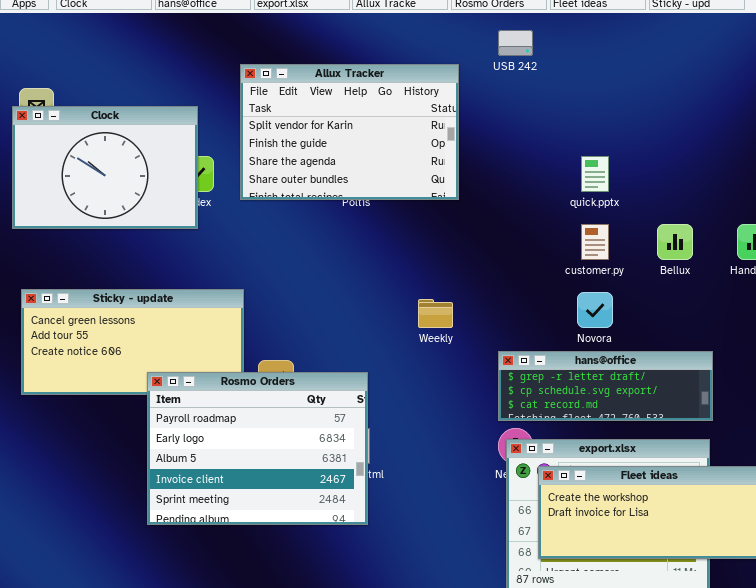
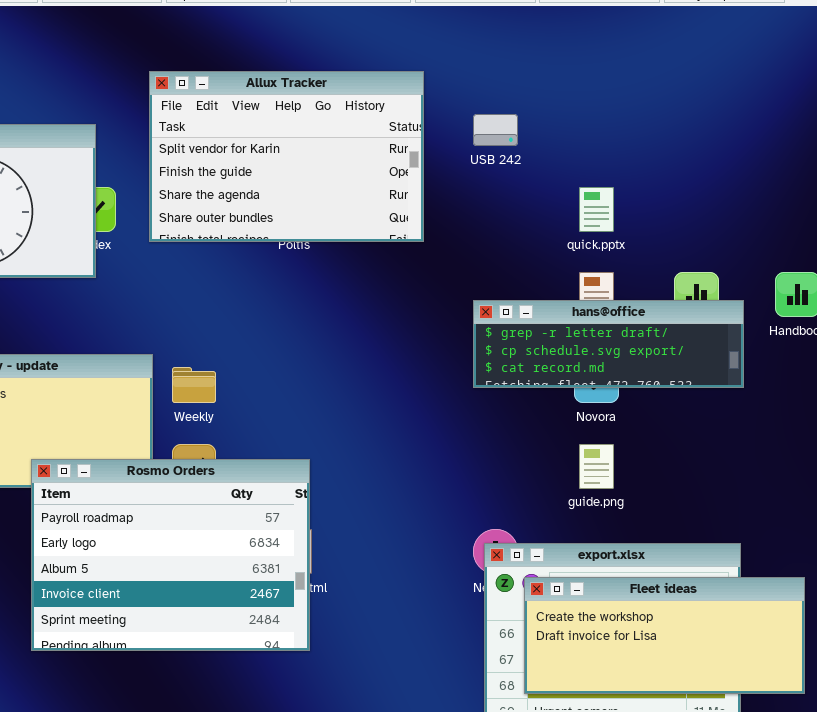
USB 242: [498,30,533,56] -> [473,114,518,146], moved
Weekly: [418,299,453,328] -> [172,367,216,403], moved
hans@office: [498,351,713,421] -> [473,300,744,388], moved

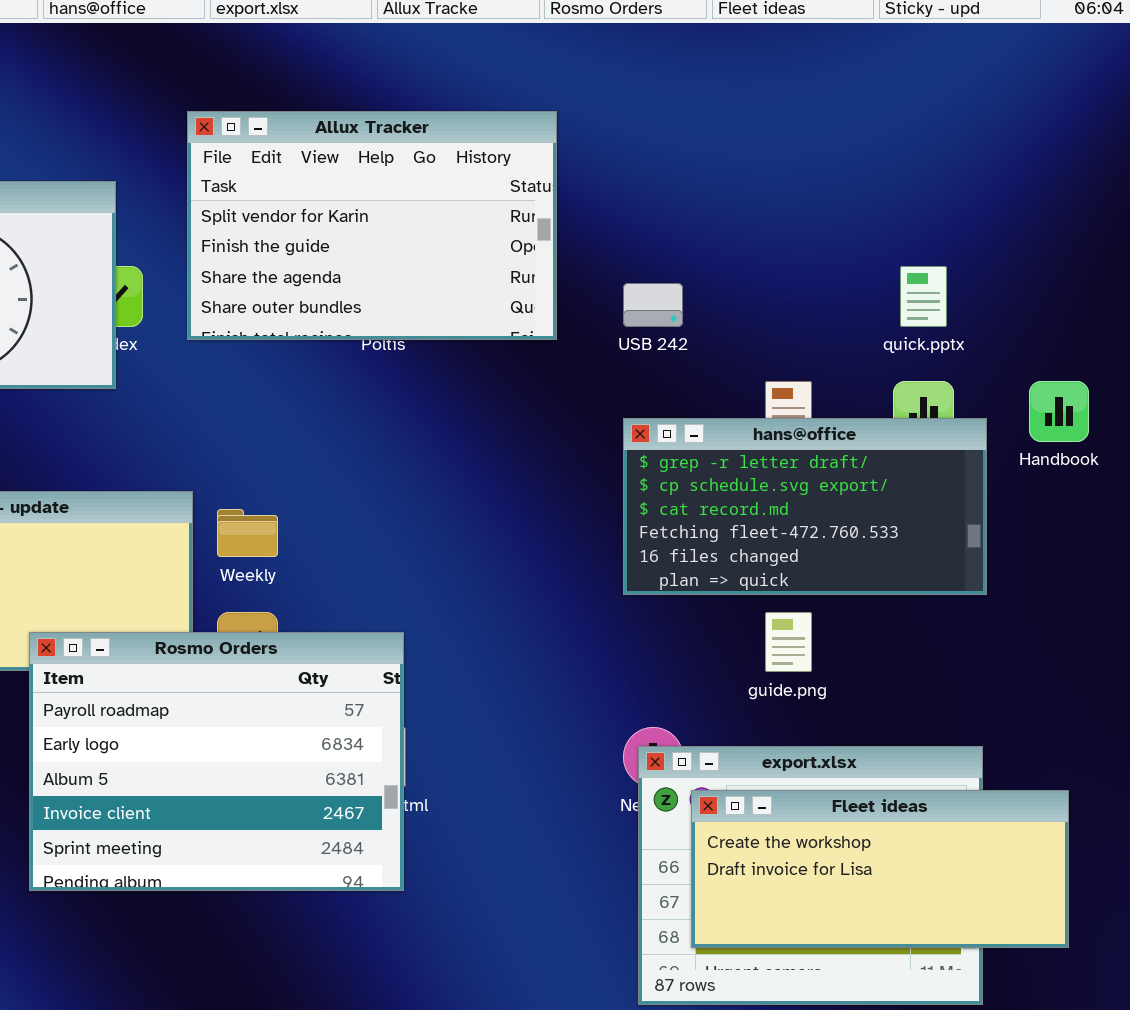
USB 242: [473,114,518,146] -> [623,283,683,327], moved
quick.pptx: [579,187,614,232] -> [900,266,947,327], moved
hans@office: [473,300,744,388] -> [623,418,987,595], resized

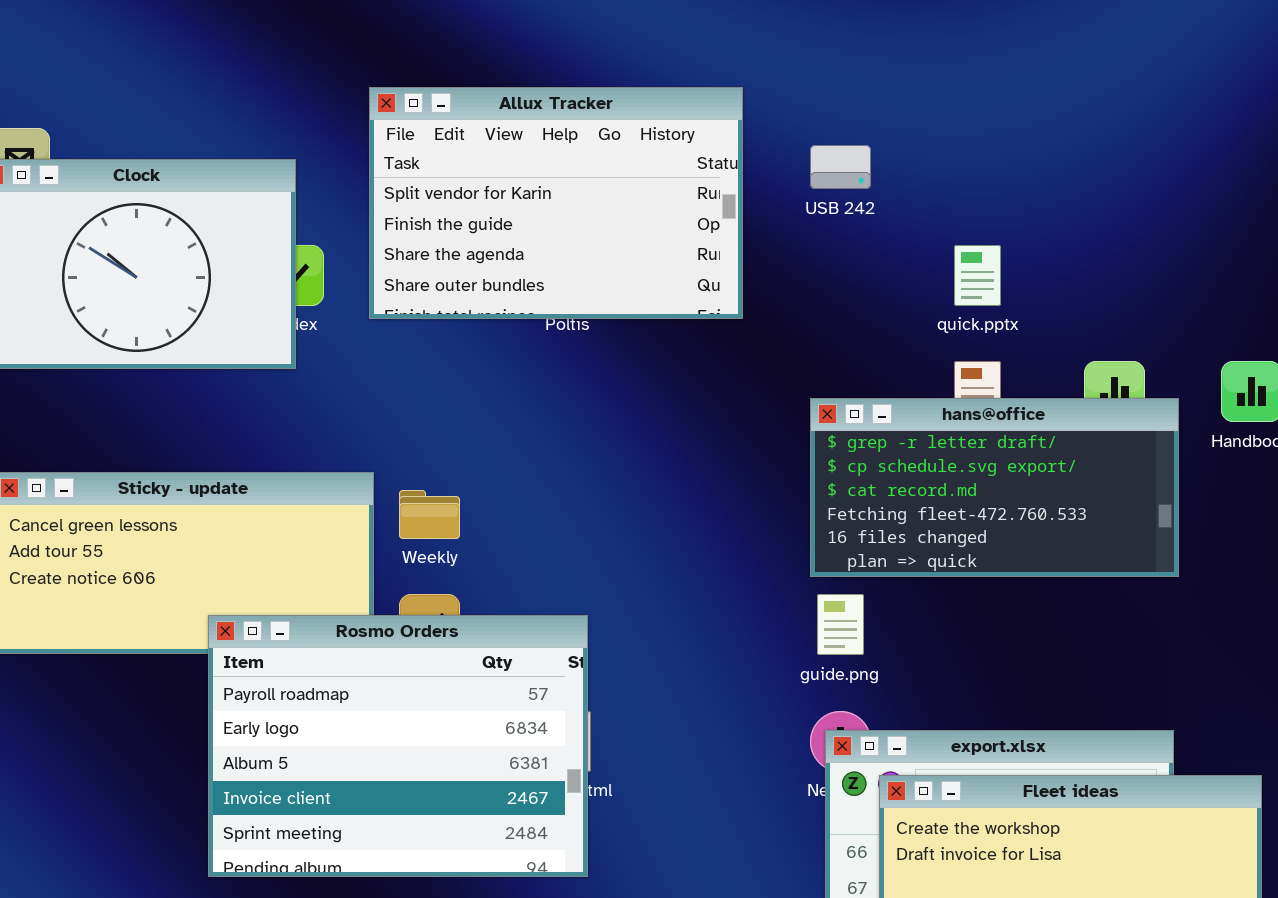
quick.pptx: [900,266,947,327] -> [954,245,1001,306], moved
USB 242: [623,283,683,327] -> [810,145,871,189], moved
guide.png: [765,612,812,672] -> [817,594,864,655], moved

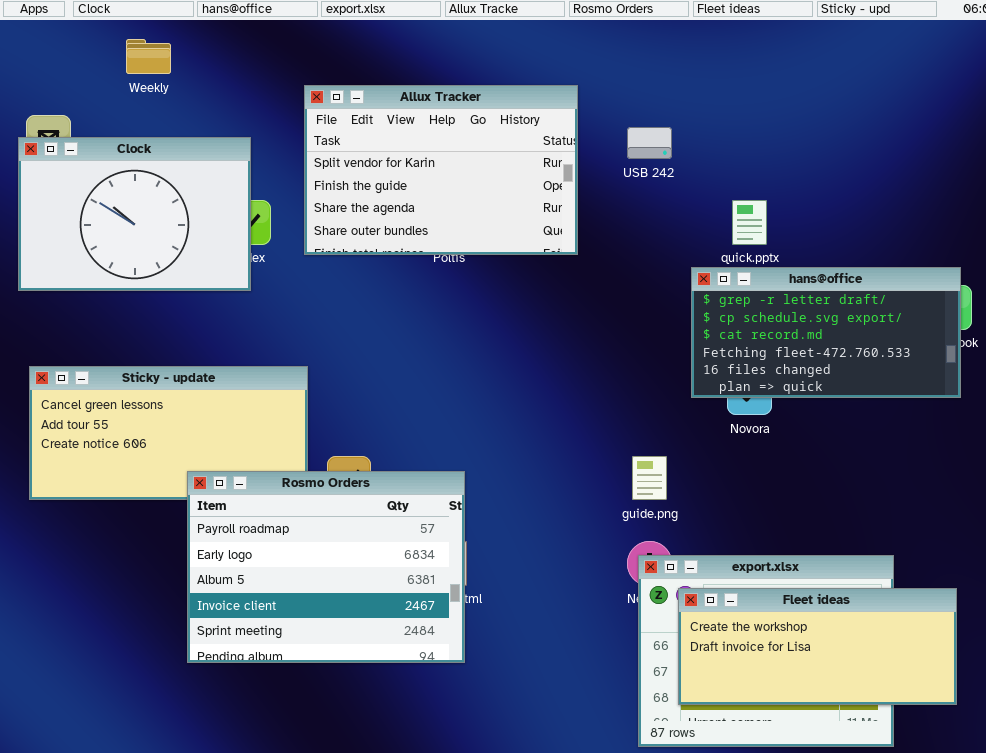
hans@office: [810,398,1179,577] -> [691,267,961,398], moved
Weekly: [399,490,460,539] -> [126,39,171,74], moved

